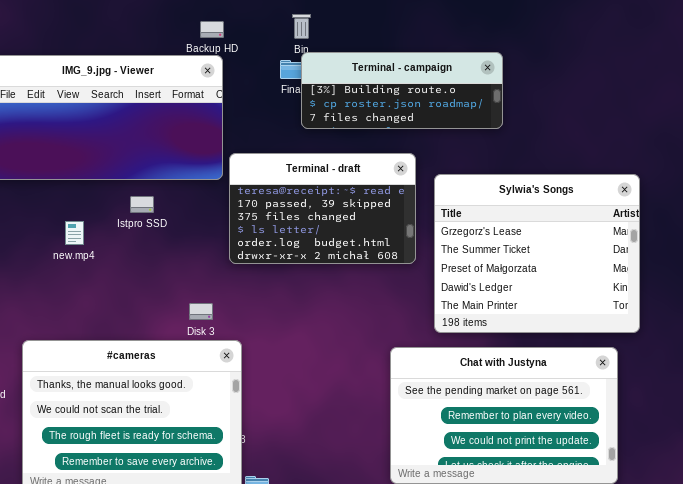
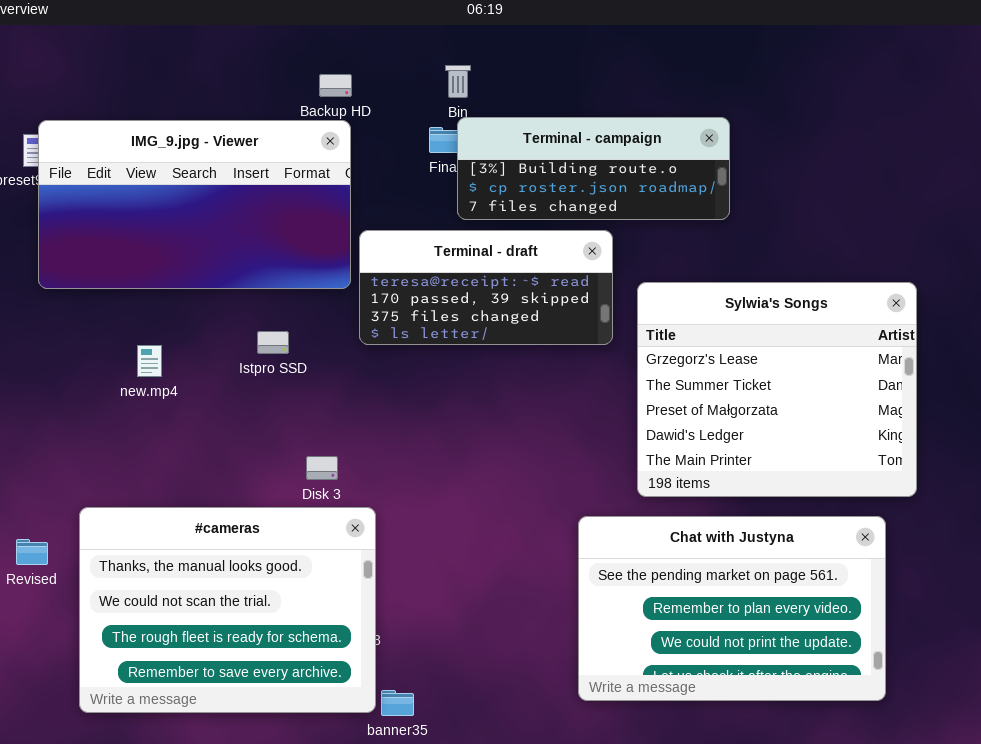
Terminal - draft: [229,153,416,264] -> [359,230,613,345], moved, resized
Istpro SSD: [130,196,154,213] -> [257,331,289,354], moved

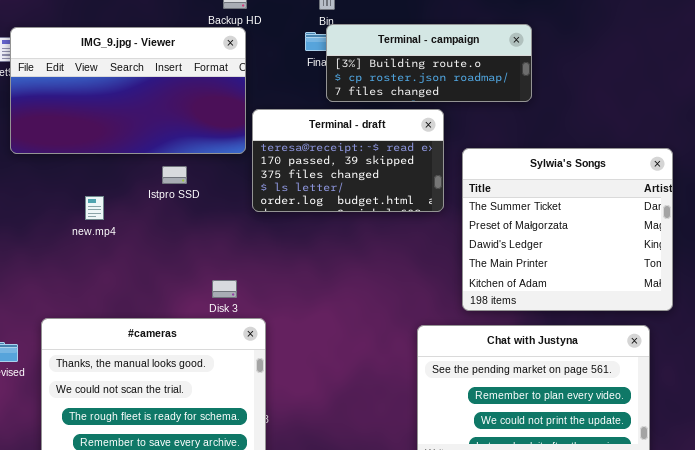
Terminal - draft: [359,230,613,345] -> [252,109,444,212], resized
Sylwia's Songs: [637,282,917,497] -> [462,148,673,311], scrolled down 1 row
Istpro SSD: [257,331,289,354] -> [162,166,187,184], moved

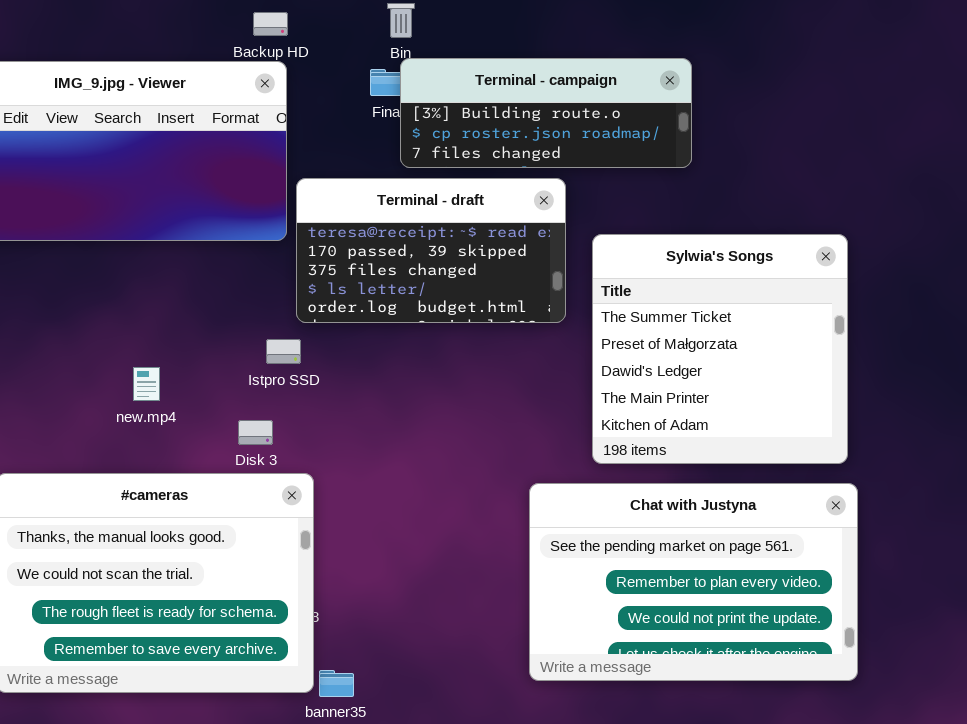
Sylwia's Songs: [462,148,673,311] -> [592,234,848,464], resized
Istpro SSD: [162,166,187,184] -> [266,339,301,364], moved
new.mp4: [85,196,104,220] -> [133,367,160,401], moved

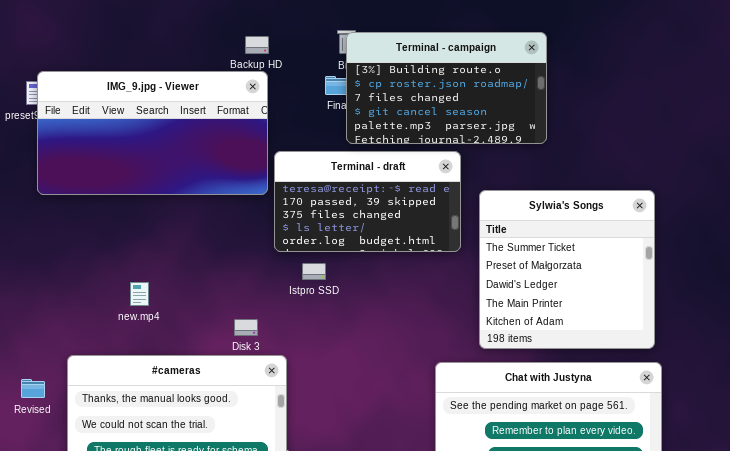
Terminal - campaign: [400,58,692,168] -> [346,32,547,144], resized
Istpro SSD: [266,339,301,364] -> [302,263,326,280], moved
new.mp4: [133,367,160,401] -> [130,282,149,306], moved

